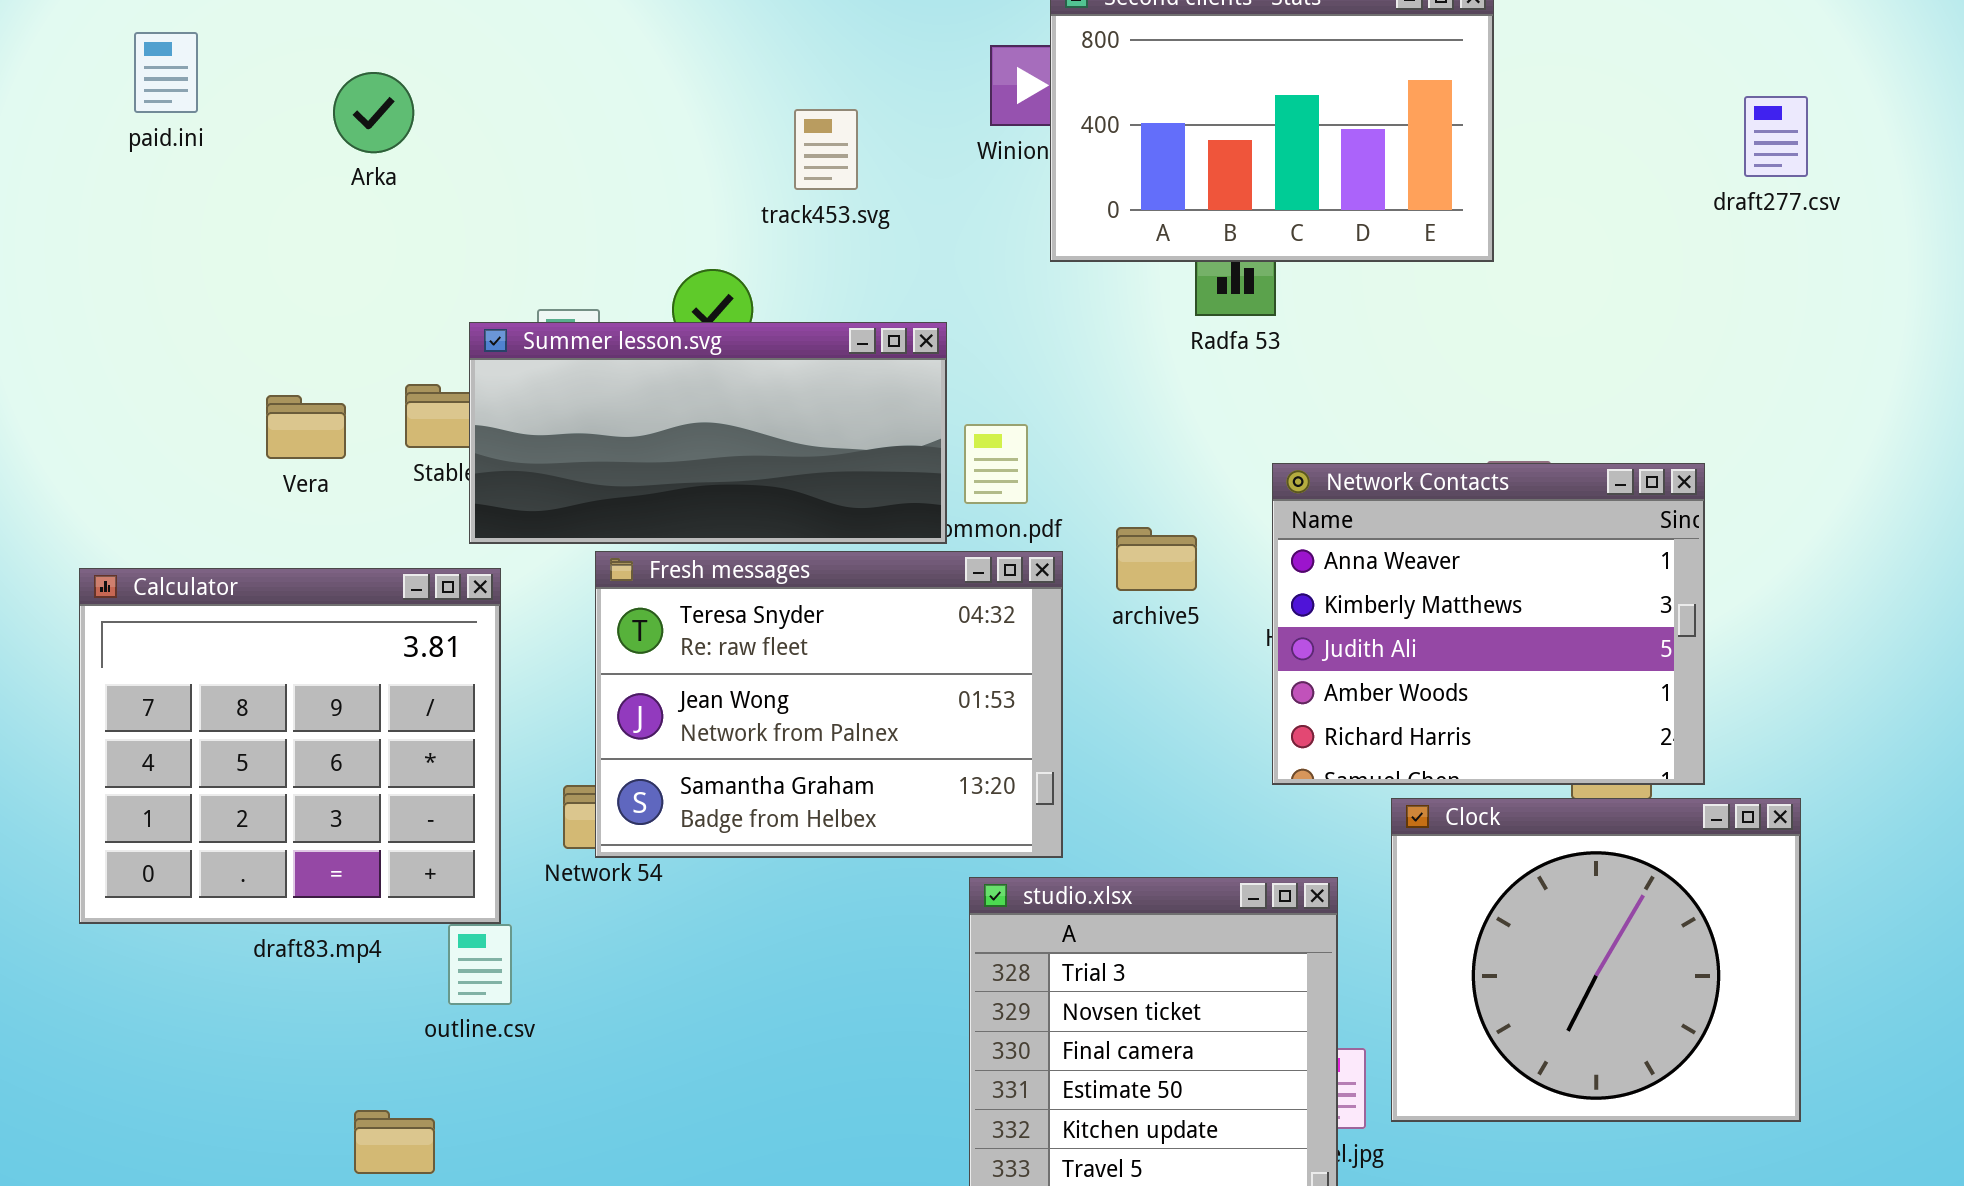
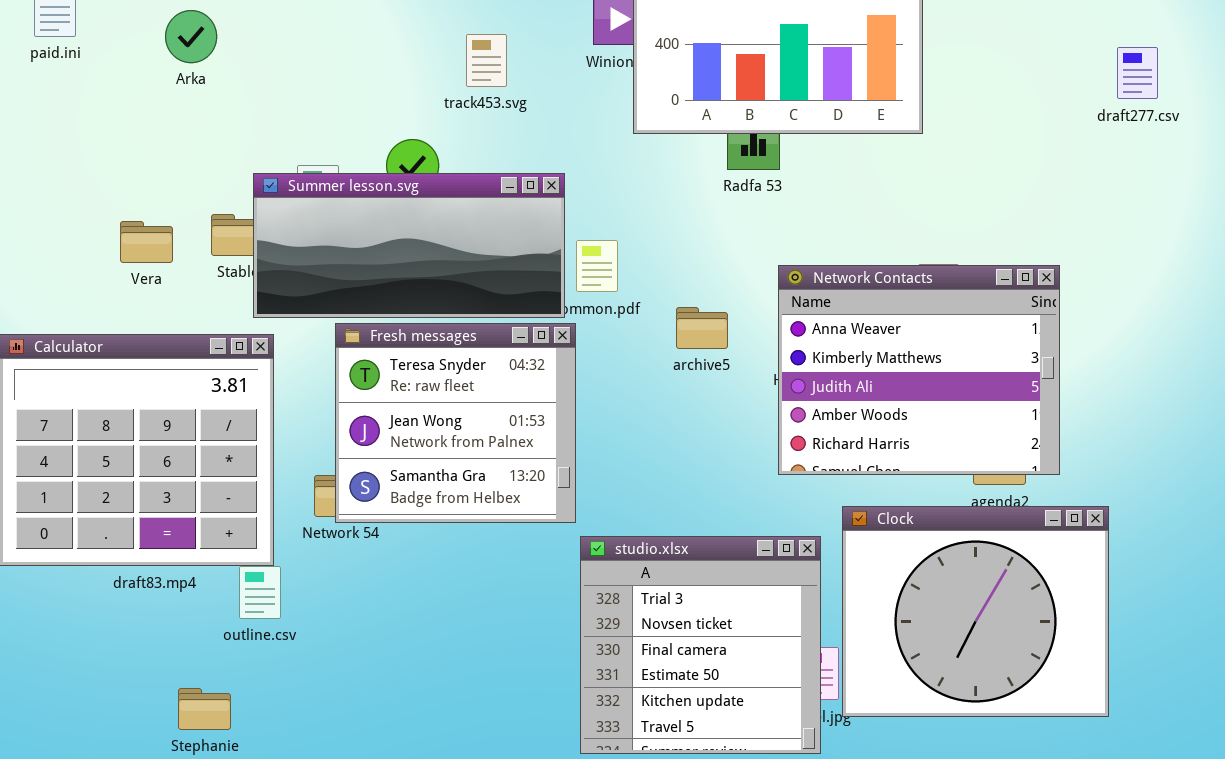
draft277.csv: [1744,96,1808,177] -> [1117,47,1158,99], moved
Fresh messages: [595,551,1063,858] -> [335,323,576,523], resized
Clock: [1391,798,1801,1122] -> [842,506,1109,717], moved

